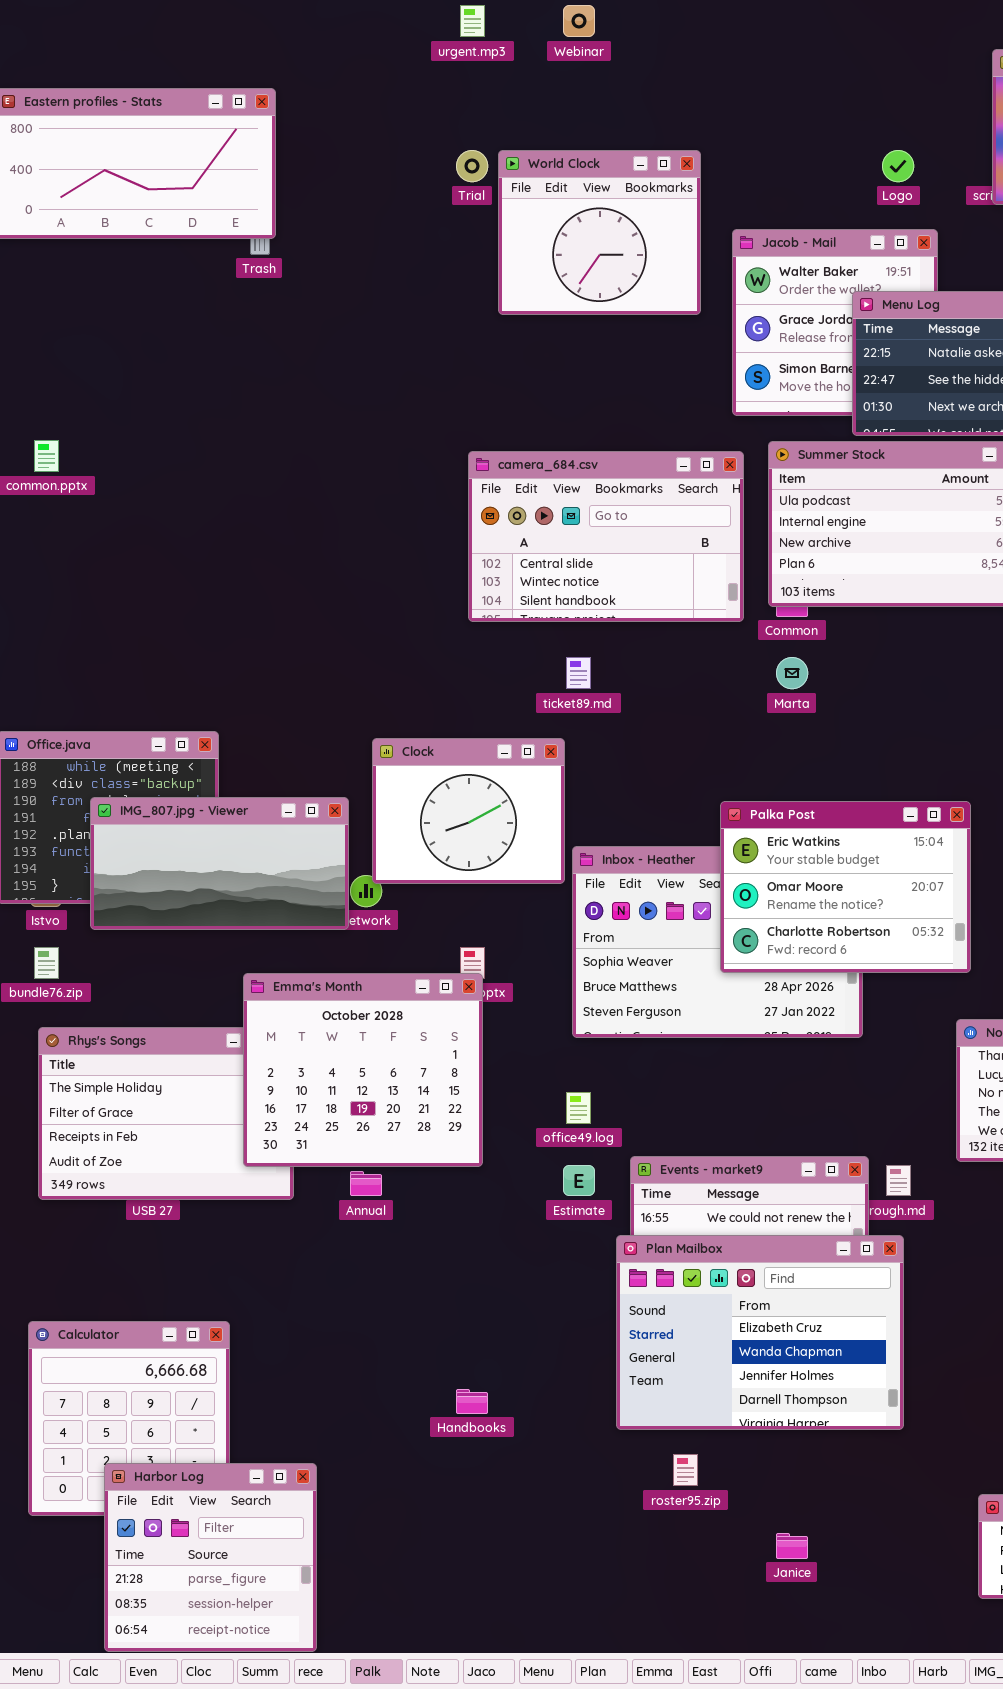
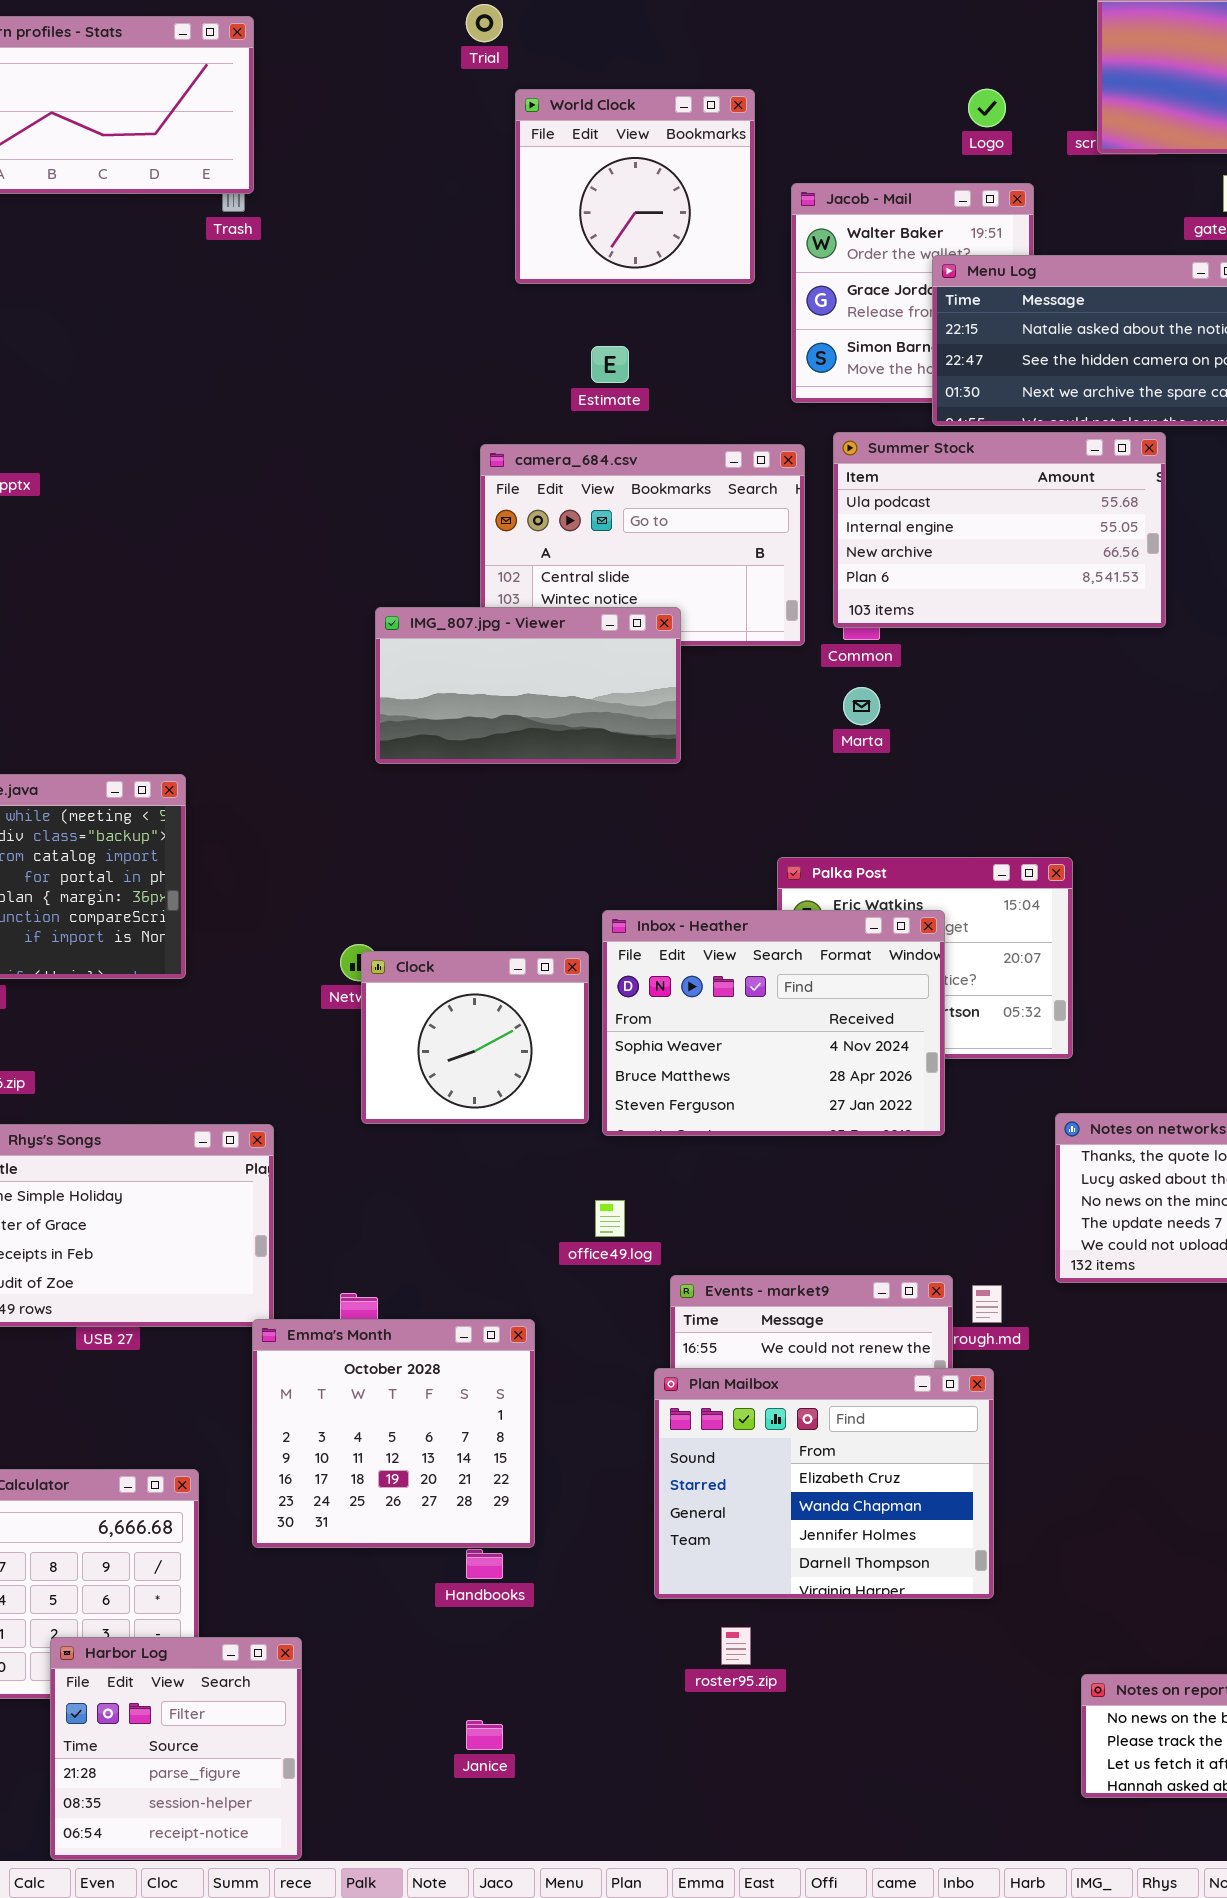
Trial: [456,150,488,182] -> [466,4,503,42], moved
Clock: [372,738,565,884] -> [361,951,589,1124], moved
IMG_807.jpg - Viewer: [90,797,349,930] -> [375,607,681,764], moved
Inbox - Heather: [572,846,863,1038] -> [602,910,945,1136], raised
Emma's Month: [243,973,483,1167] -> [252,1319,535,1548], moved
Estimate: [563,1165,595,1196] -> [591,346,629,383], moved
Janice: [776,1533,808,1559] -> [466,1720,503,1750], moved

